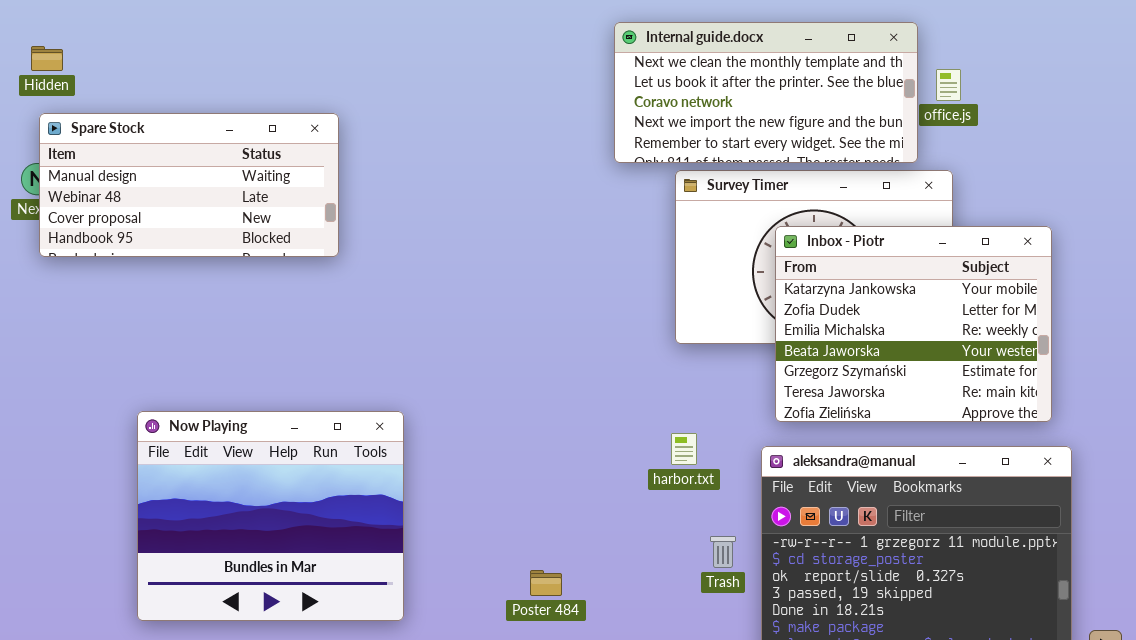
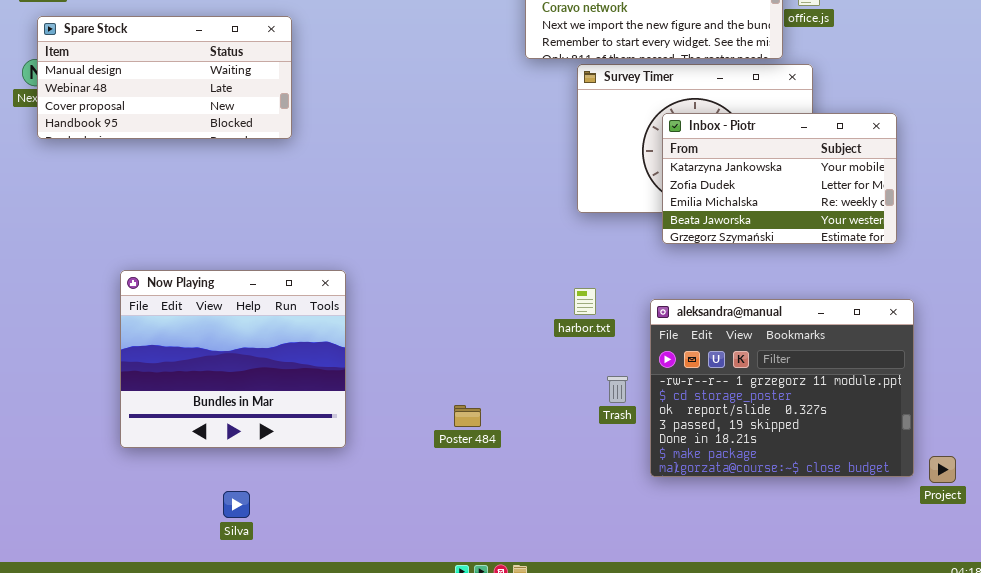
Inbox - Piotr: [775,226,1052,422] -> [662,113,897,244], resized

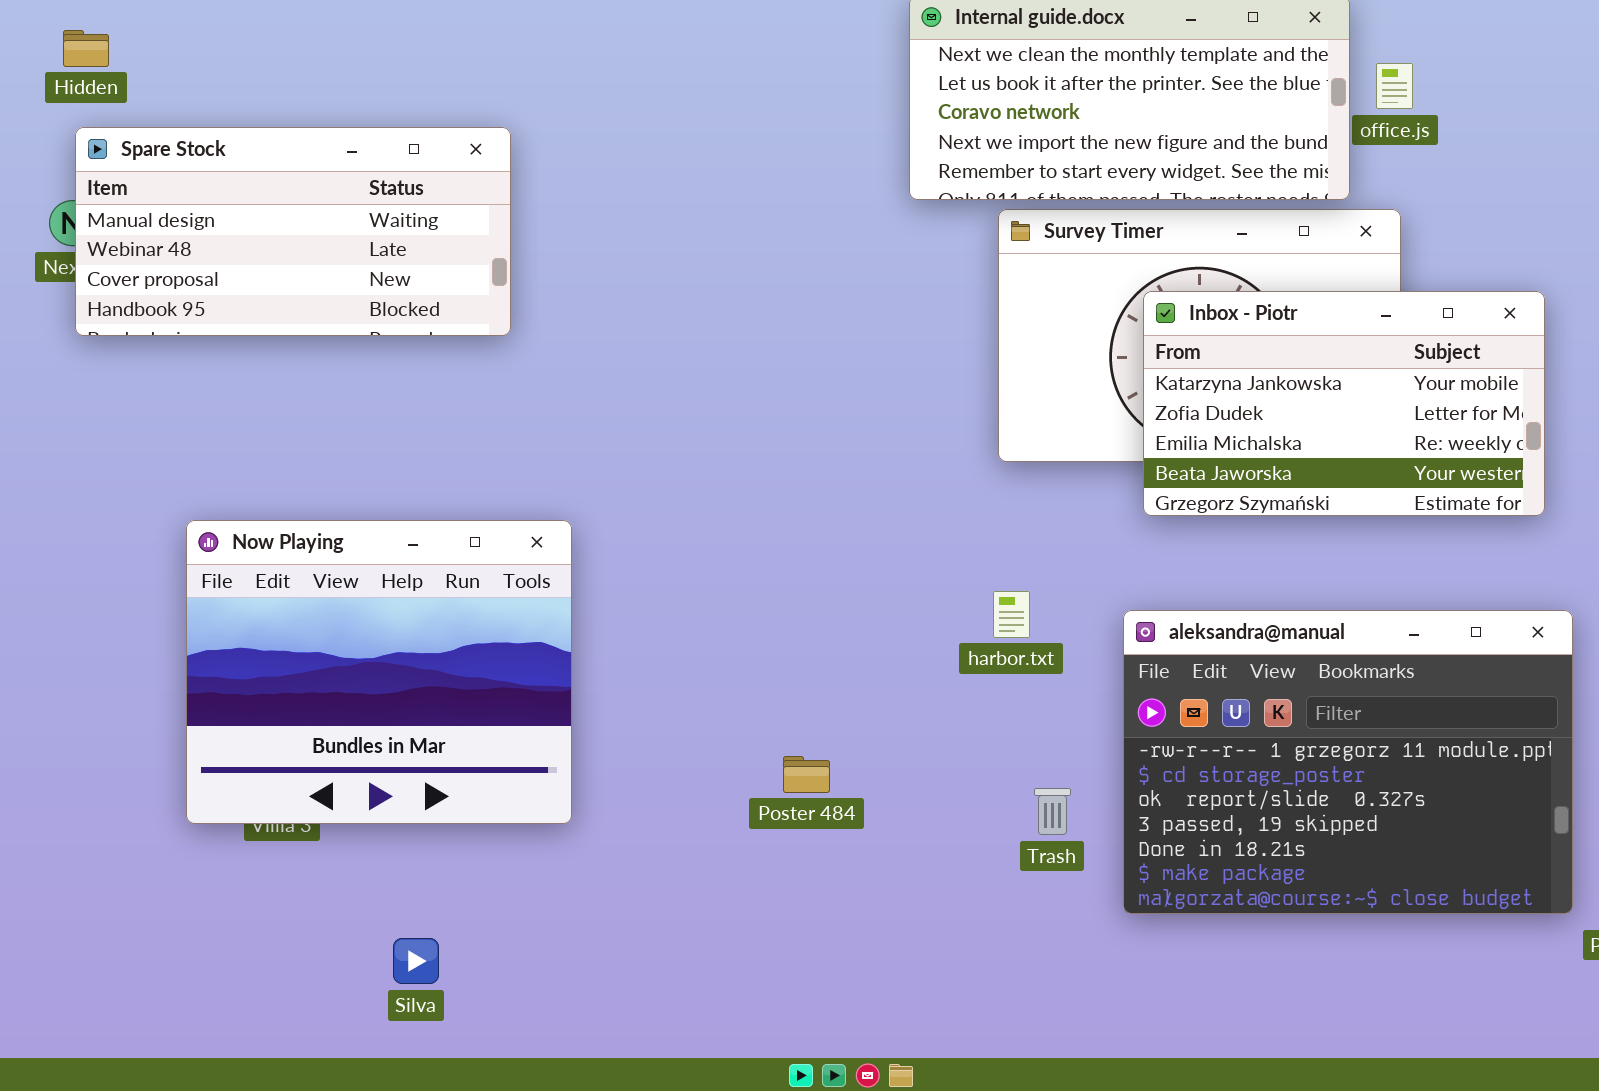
Now Playing: [120,270,346,448] -> [186,520,572,824], moved
Trash: [607,376,628,403] -> [1034,788,1071,835], moved
Poster 484: [454,405,481,427] -> [783,756,830,793], moved

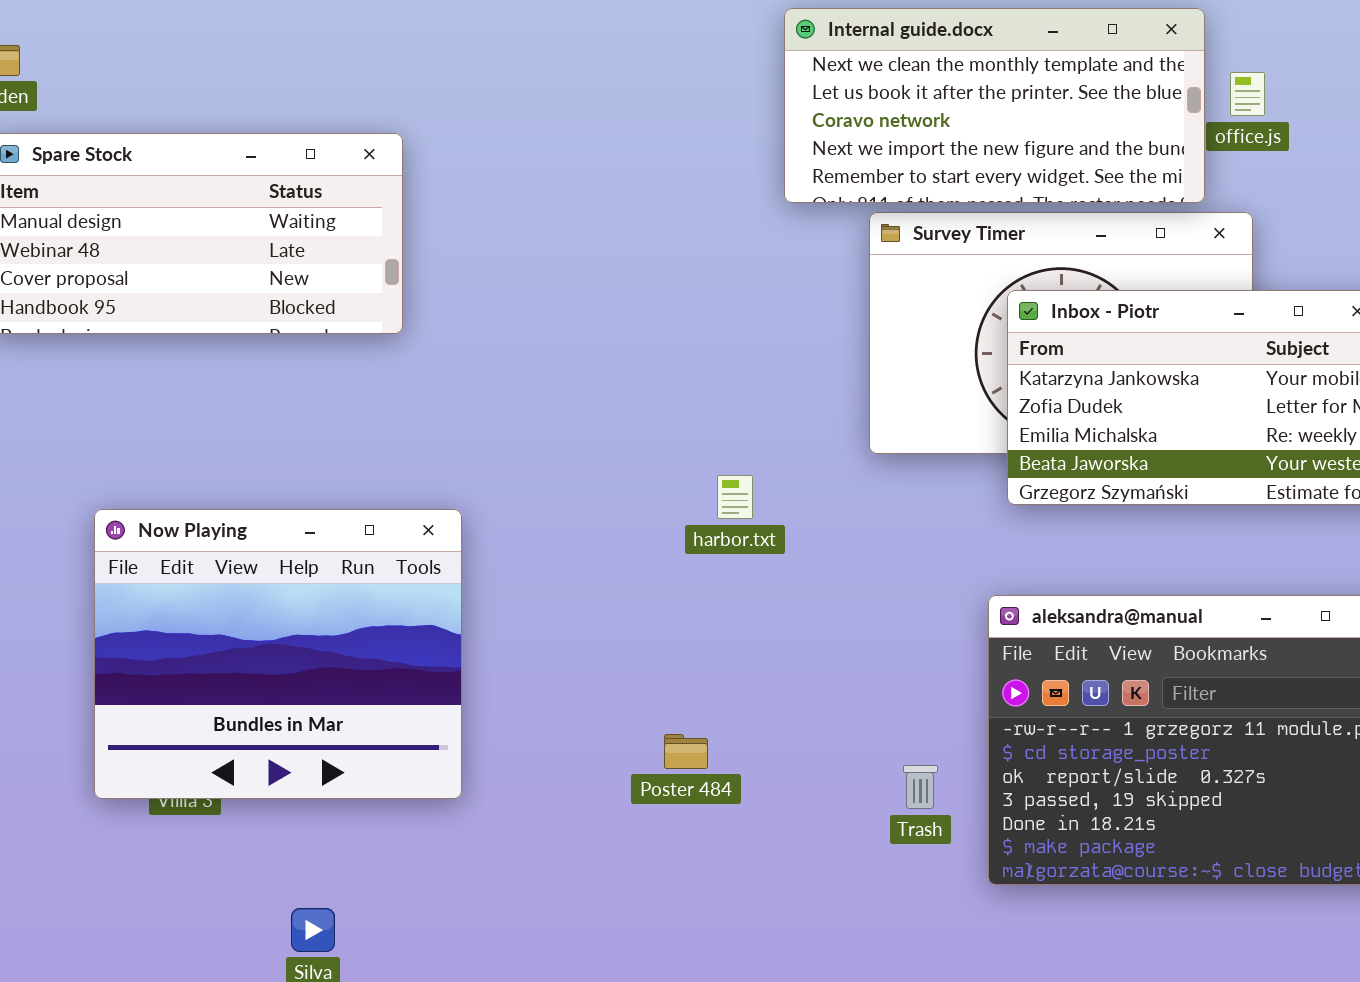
harbor.txt: [993,591,1030,638] -> [717,475,753,519], moved

